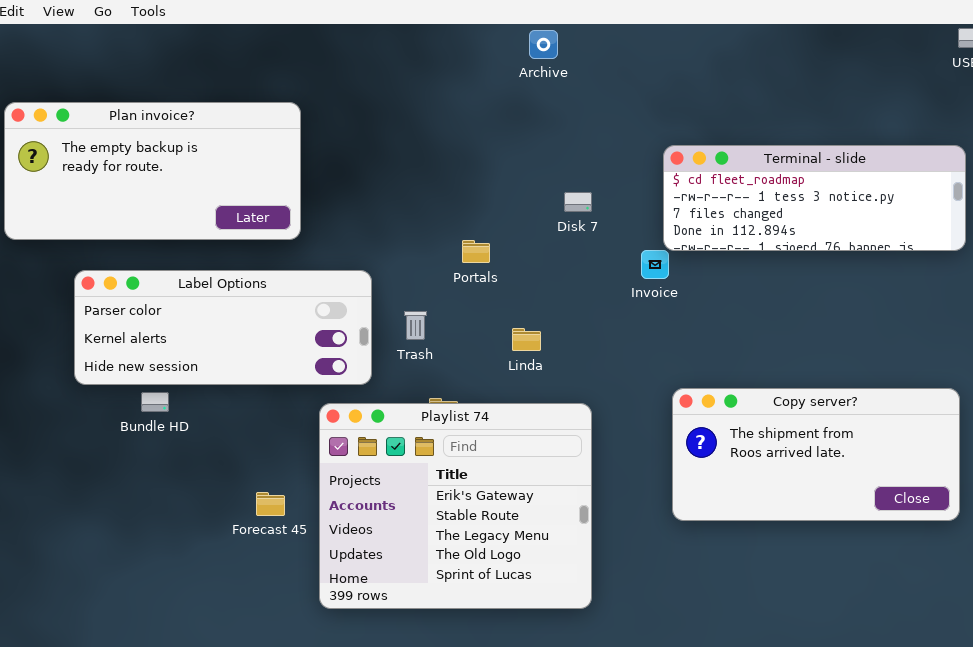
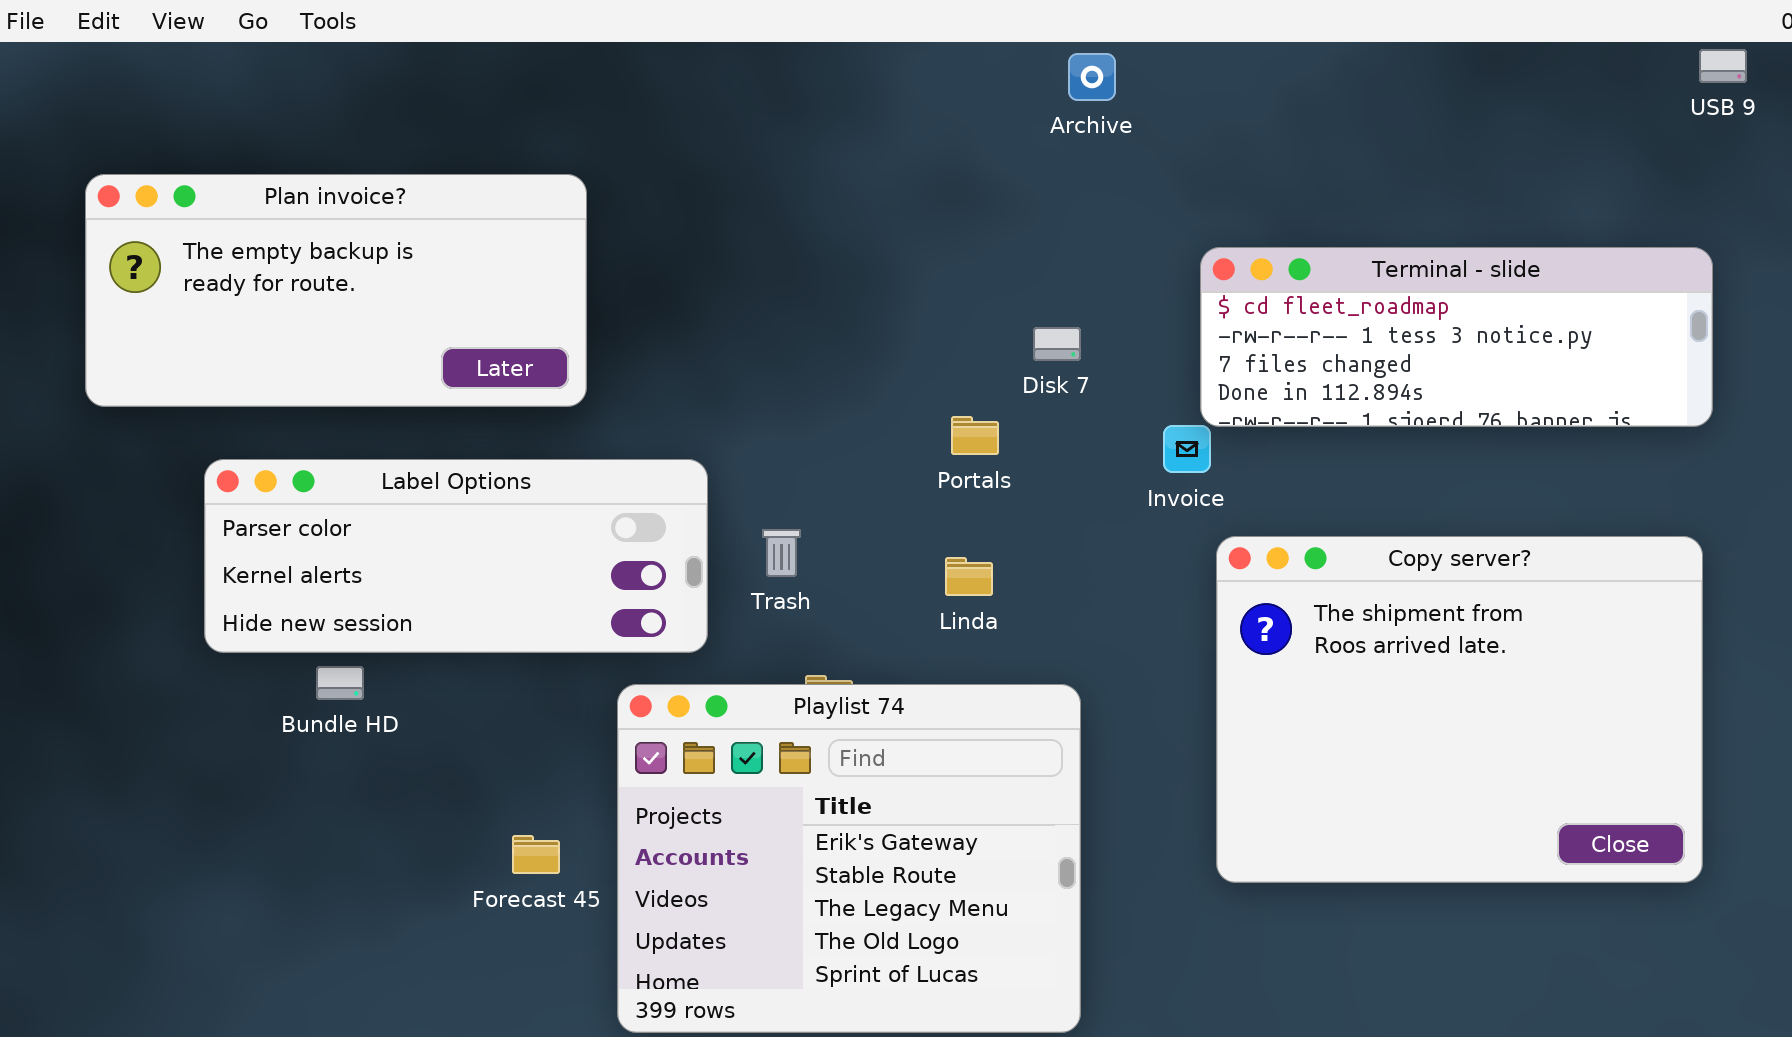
Archive: [529,30,558,59] -> [1068,53,1116,101], moved
Portals: [462,240,490,263] -> [951,416,999,455], moved
Copy server?: [672,388,960,521] -> [1216,536,1703,883], resized

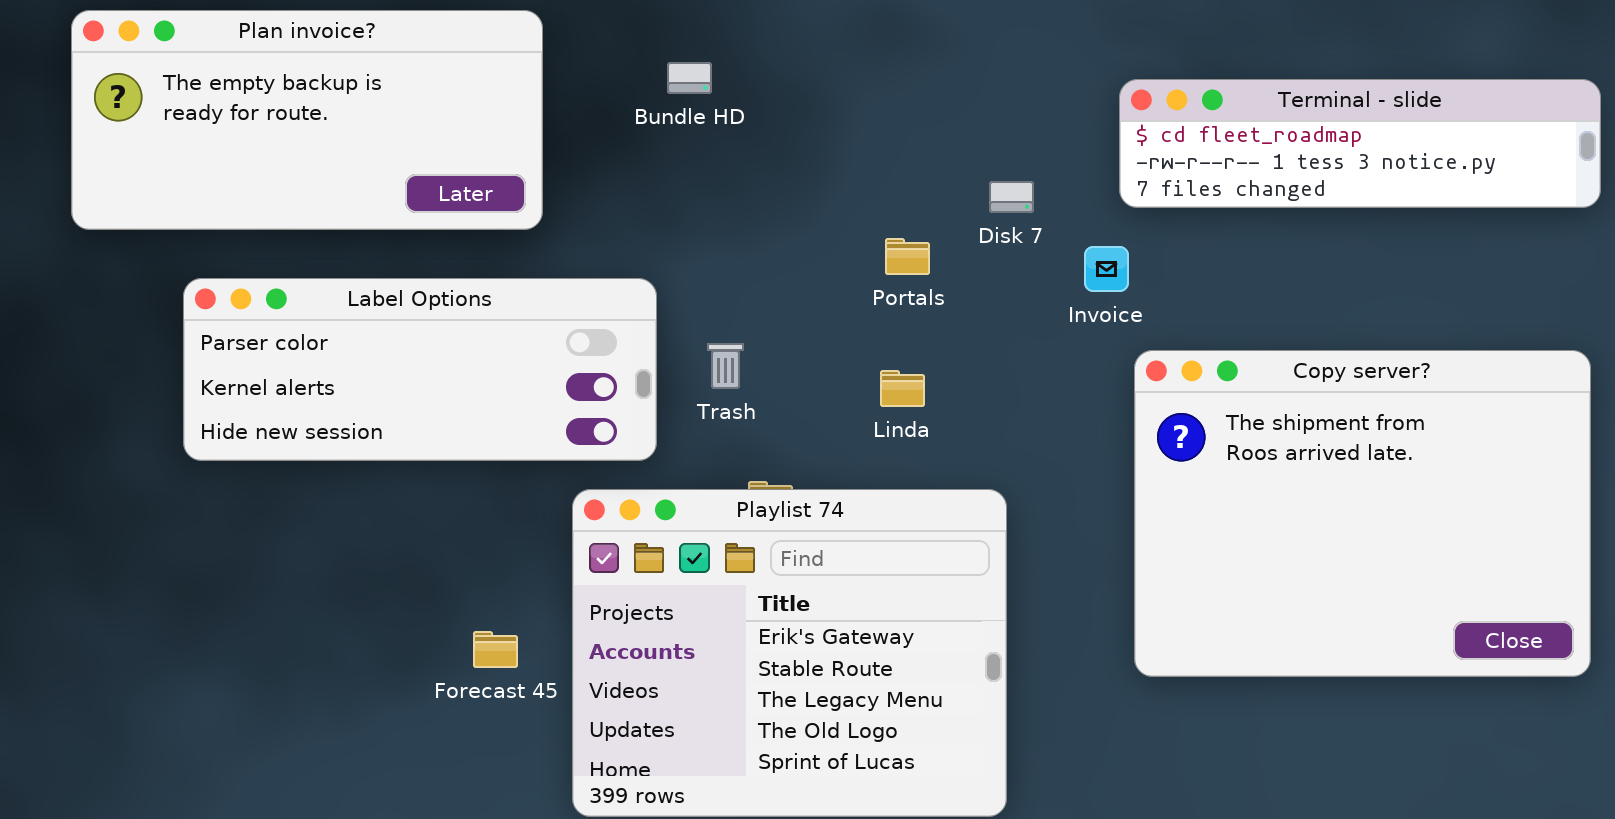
Terminal - slide: [1200,247,1713,427] -> [1119,79,1601,208], resized
Disk 7: [1033,327,1081,361] -> [989,181,1034,213], moved
Bundle HD: [316,666,364,700] -> [667,62,712,94], moved

